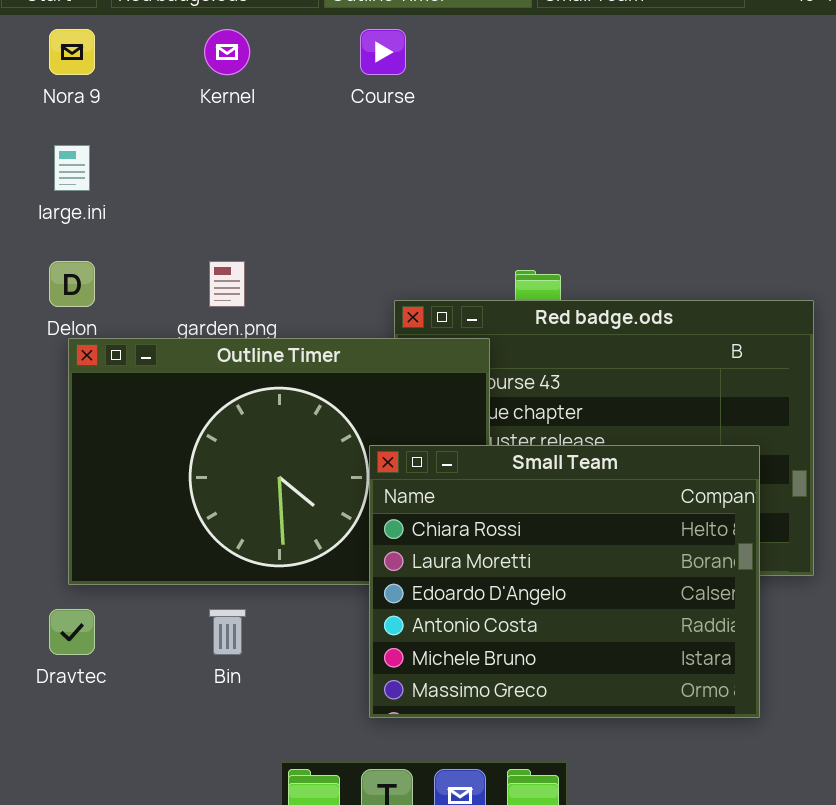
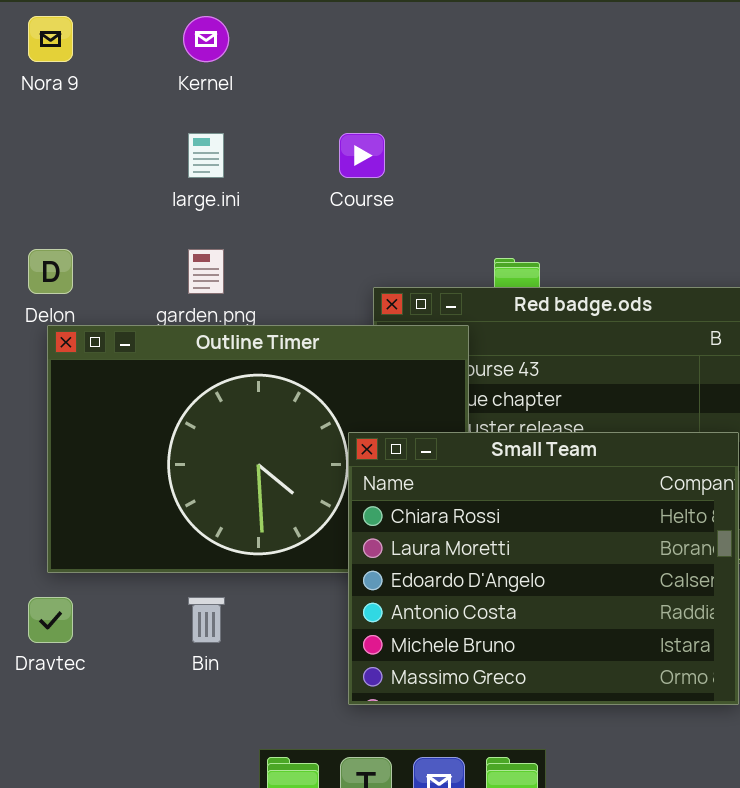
Course: [360,29,406,75] -> [339,133,385,178], moved
large.ini: [54,145,90,191] -> [188,133,224,178], moved

